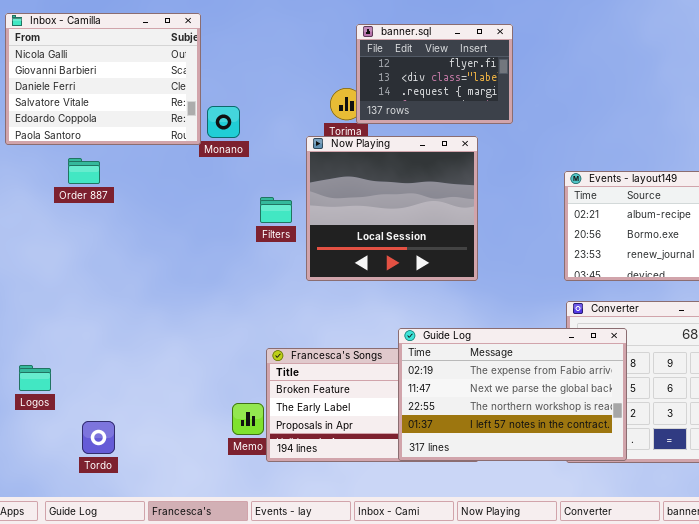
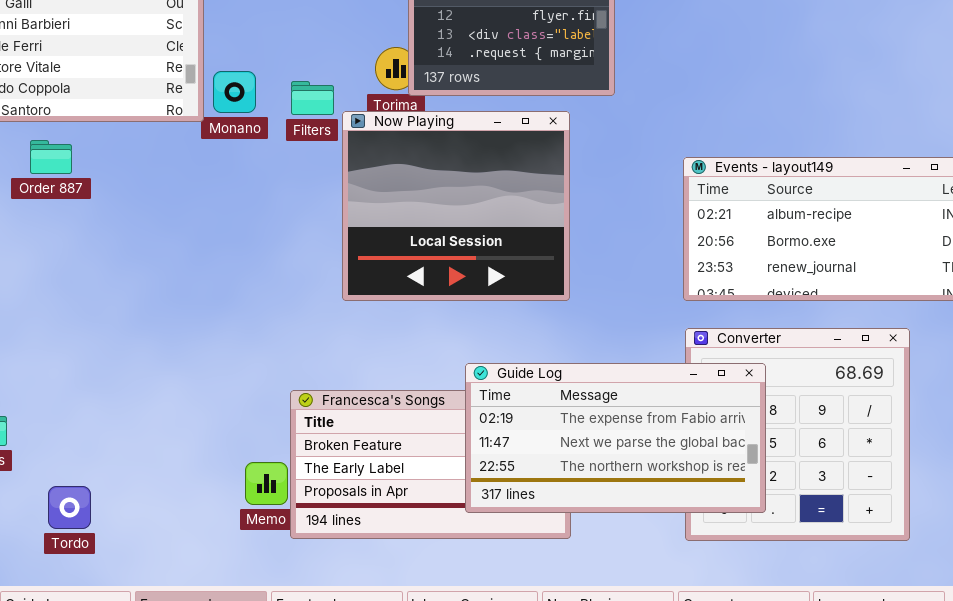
Filters: [260,197,292,223] -> [291,81,334,115], moved
Guide Log: [398,328,627,461] -> [465,363,766,513], resized

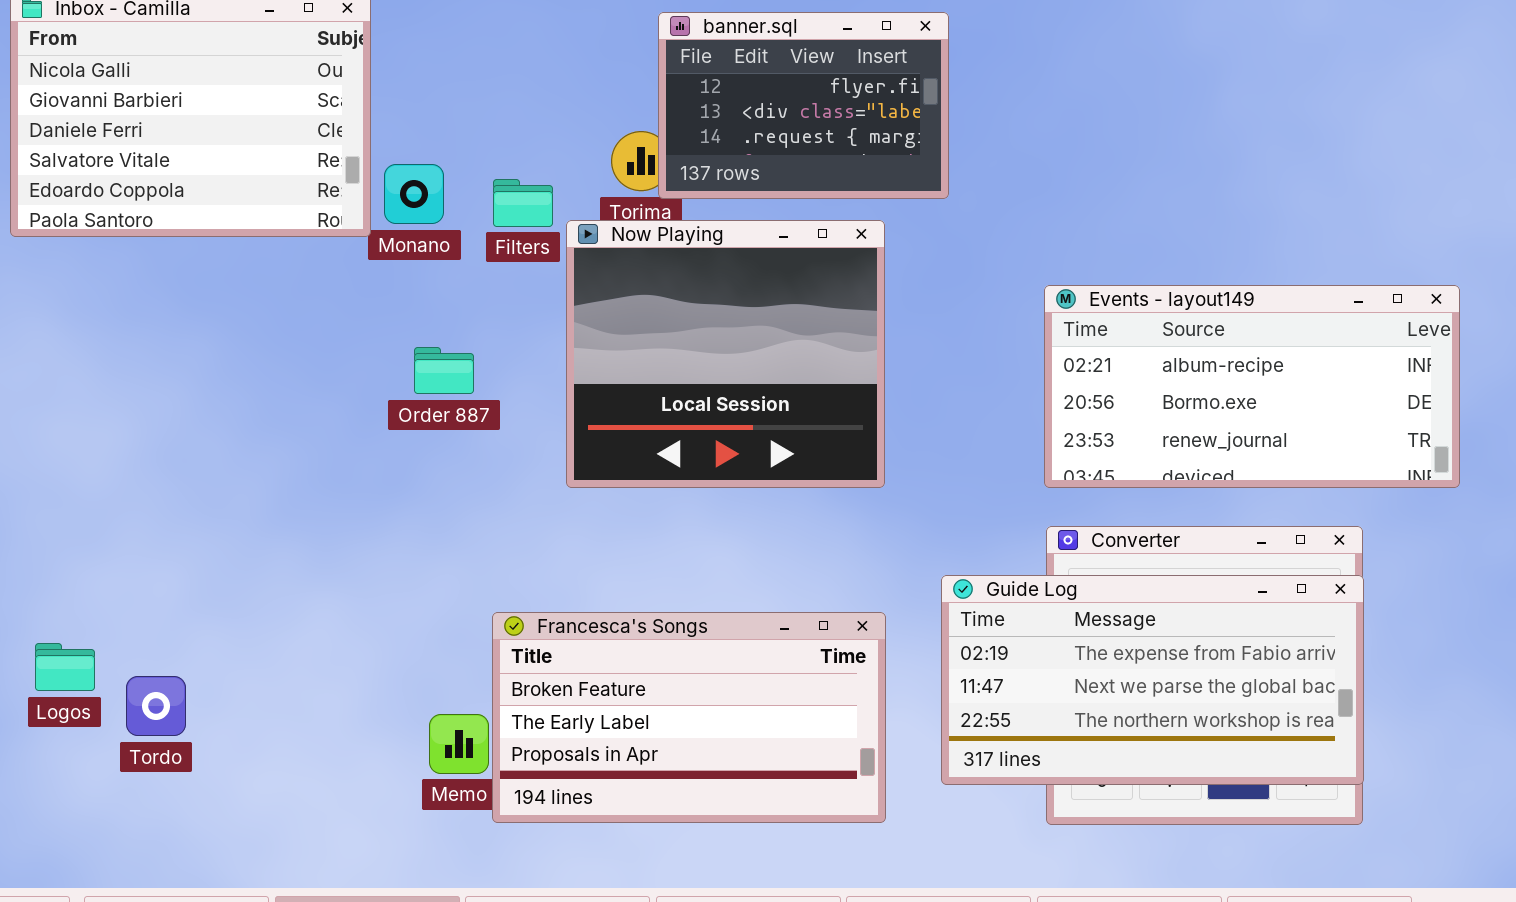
Order 887: [30,140,72,174] -> [414,347,474,394], moved
Guide Log: [465,363,766,513] -> [941,575,1364,785], moved
Tordo: [48,486,91,529] -> [126,676,186,736], moved

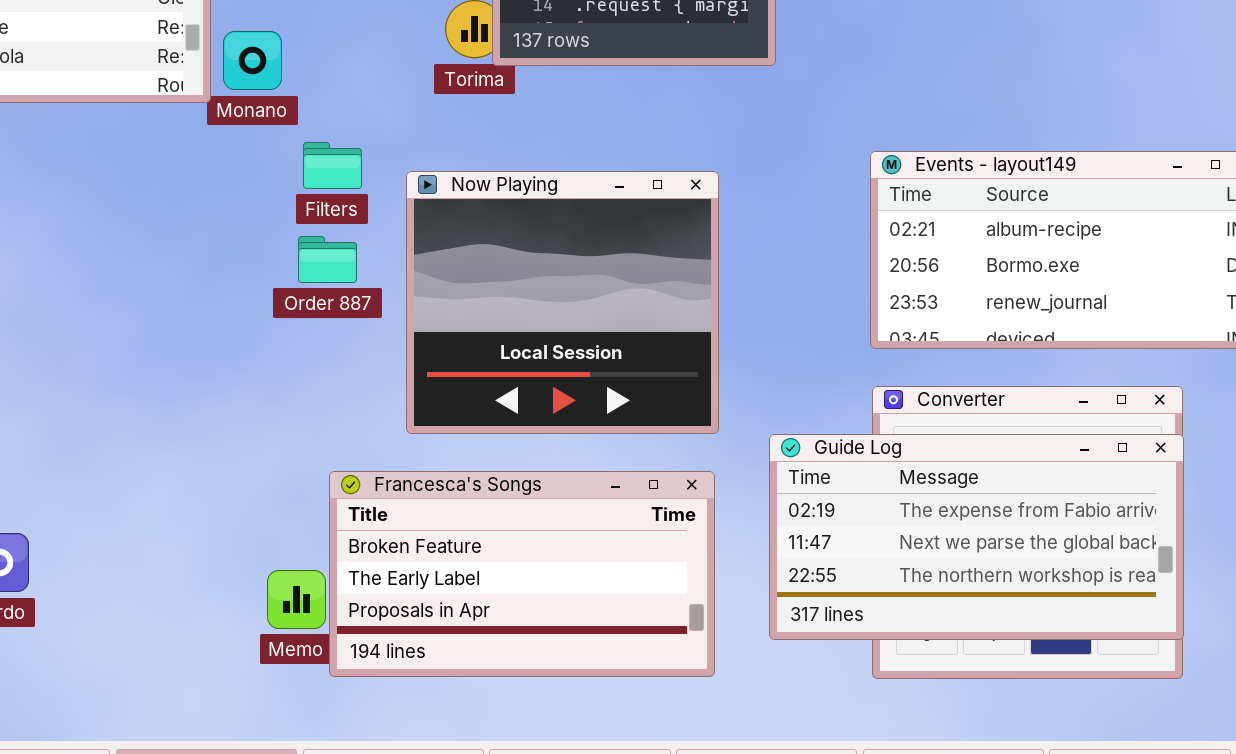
Filters: [493,179,553,227] -> [303,142,362,189], moved
Now Playing: [566,220,885,488] -> [406,171,719,434], moved
Order 887: [414,347,474,394] -> [298,236,357,283], moved

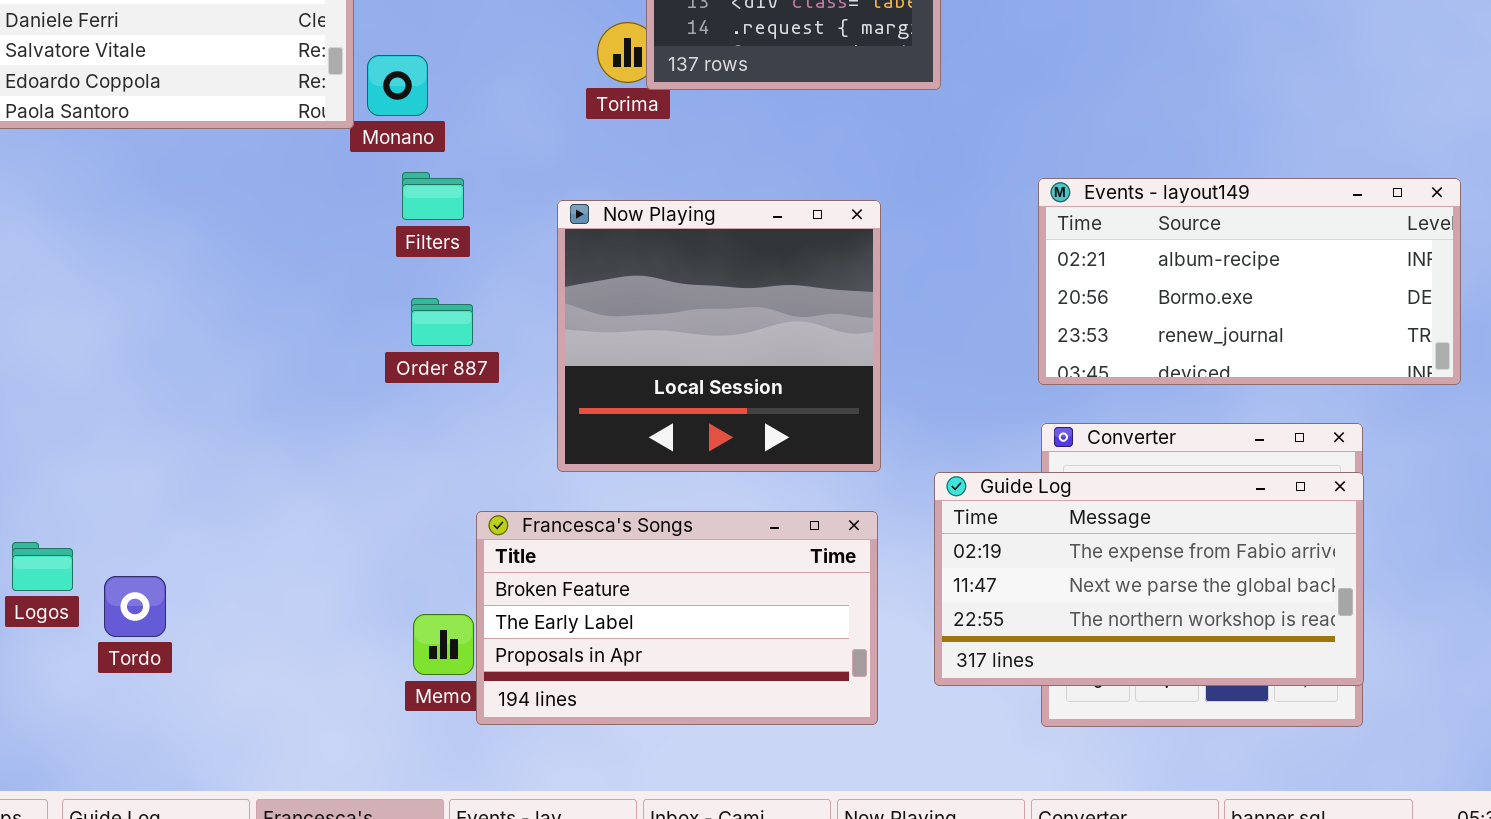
Filters: [303,142,362,189] -> [402,172,464,220], moved
Order 887: [298,236,357,283] -> [411,298,473,346], moved

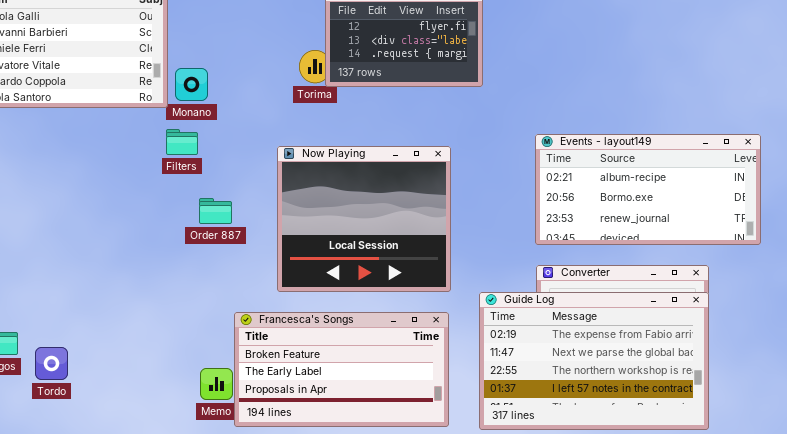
Filters: [402,172,464,220] -> [166,129,198,155], moved
Guide Log: [934,472,1364,686] -> [479,292,709,430], resized

